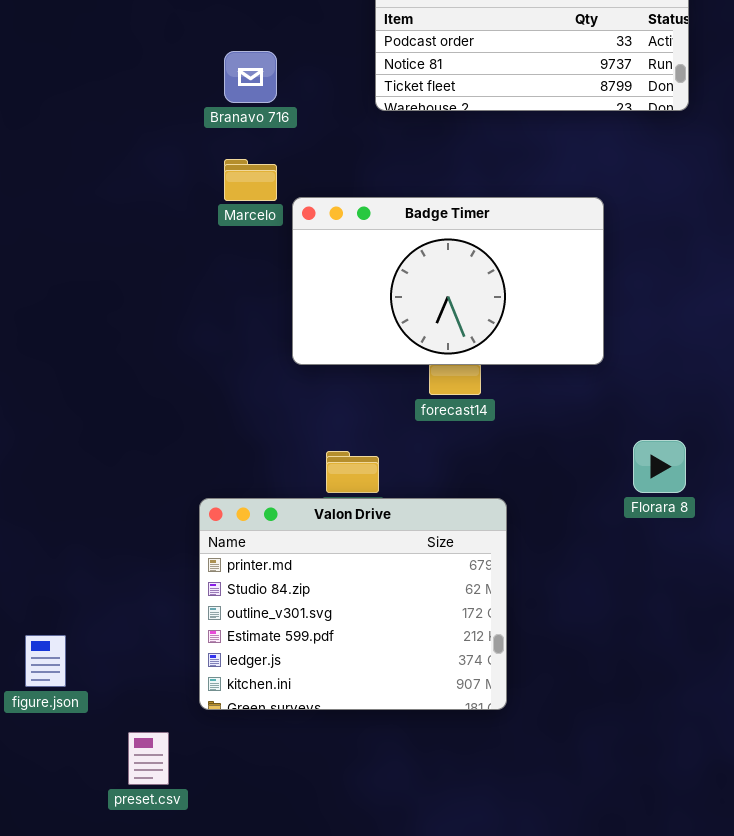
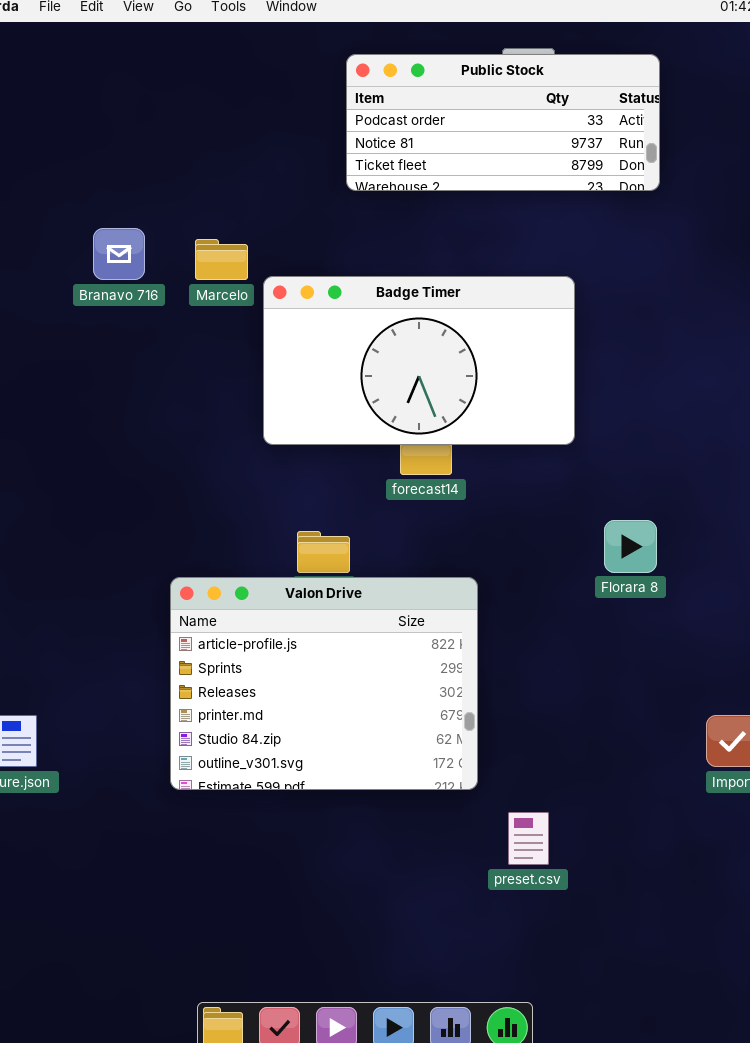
Branavo 716: [224,51,277,103] -> [93,228,145,280], moved
Valon Drive: [199,498,507,710] -> [170,577,478,790], scrolled up 3 rows
preset.csv: [128,732,169,785] -> [508,812,549,865], moved

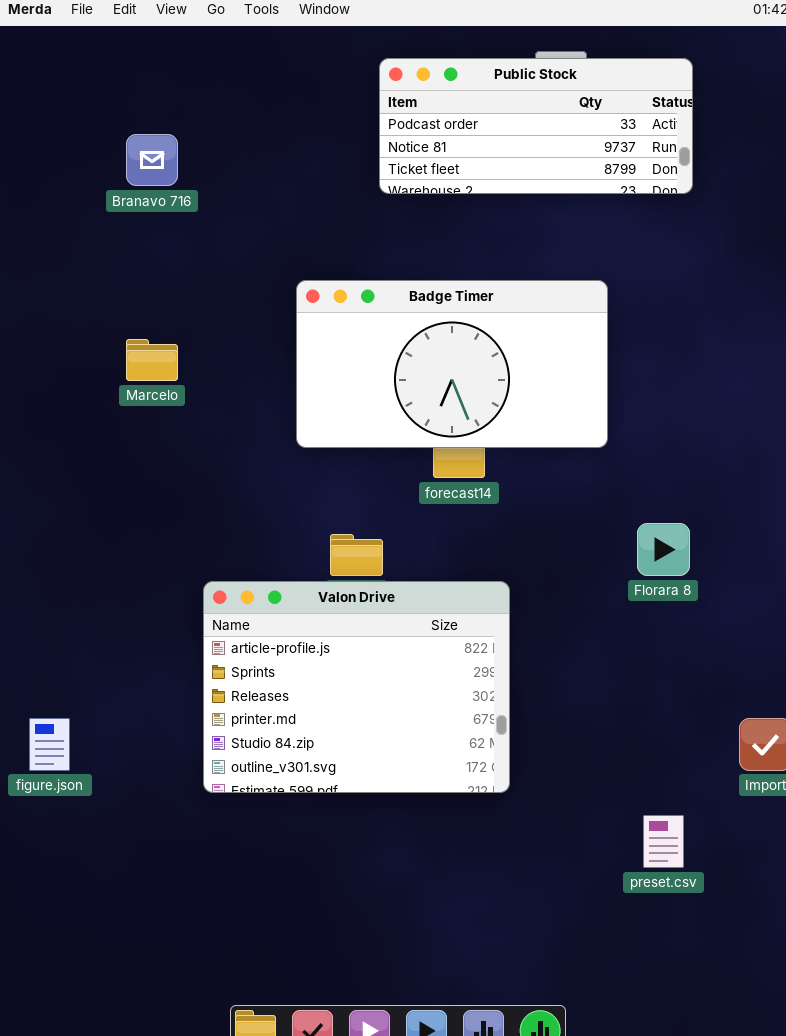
Branavo 716: [93,228,145,280] -> [126,134,178,186], moved
Marcelo: [195,239,248,280] -> [126,339,178,381], moved
preset.csv: [508,812,549,865] -> [643,815,684,868], moved

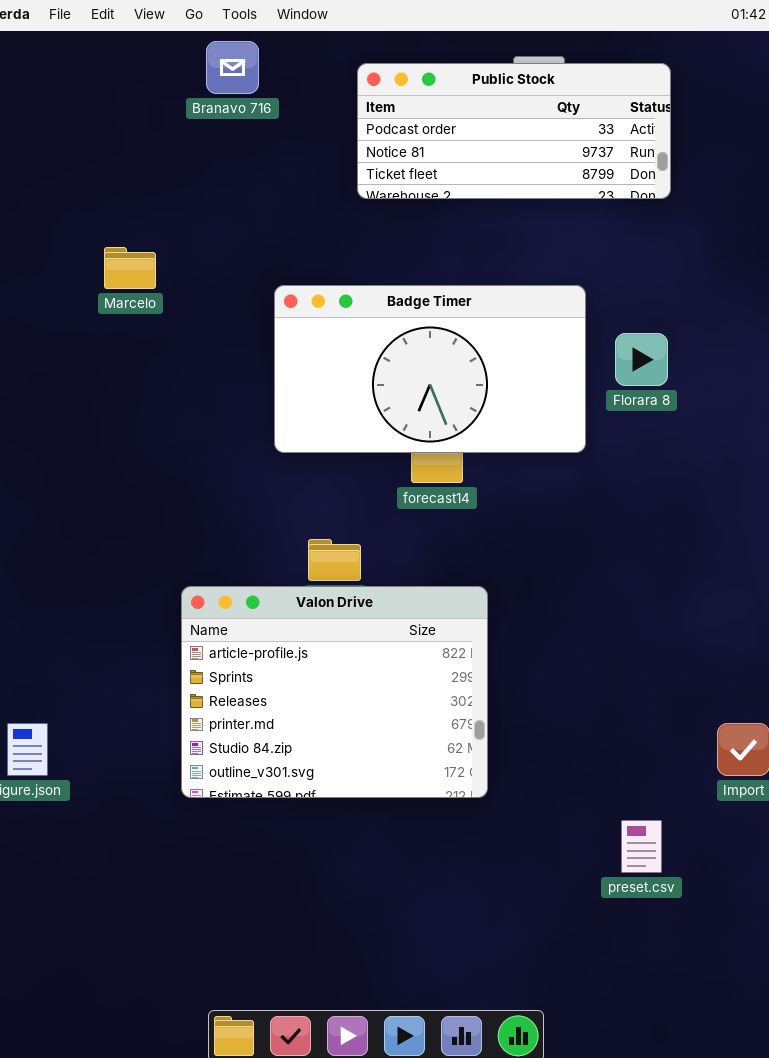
Branavo 716: [126,134,178,186] -> [206,41,259,94], moved
Marcelo: [126,339,178,381] -> [104,247,156,289], moved
Florara 8: [637,523,690,576] -> [615,333,668,386], moved

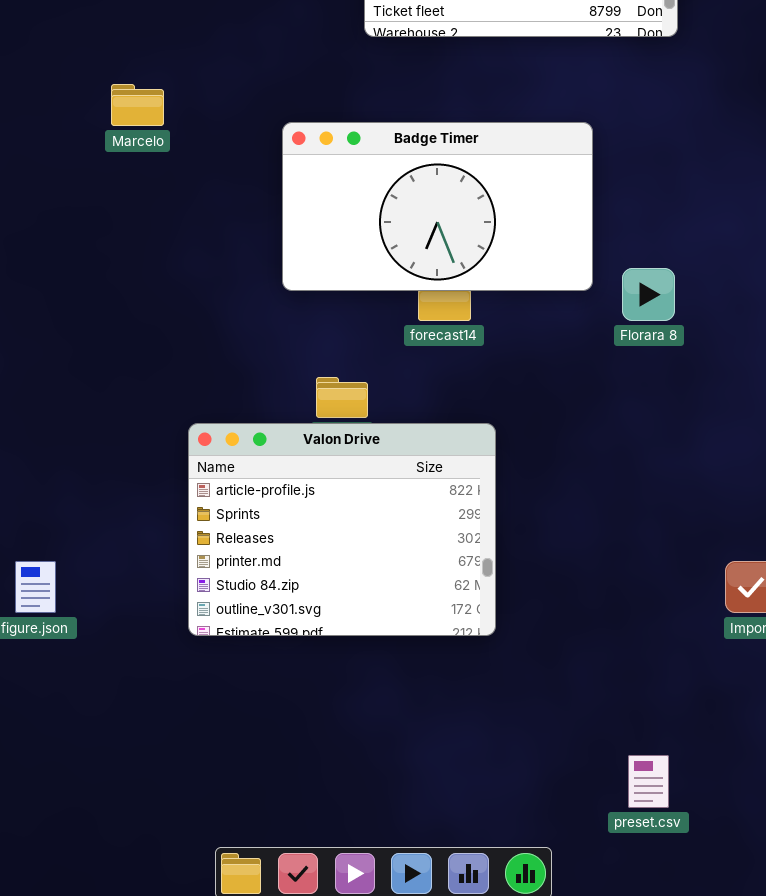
Florara 8: [615,333,668,386] -> [622,268,675,321], moved
preset.csv: [621,820,662,873] -> [628,755,669,808], moved

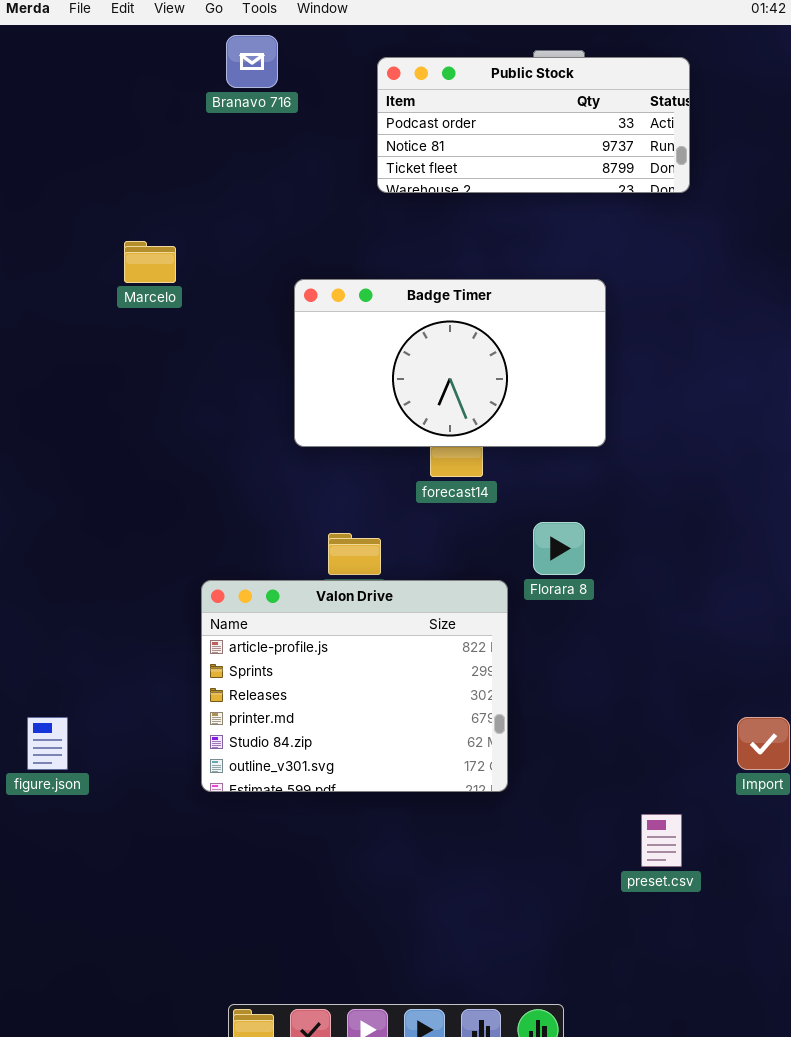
Florara 8: [622,268,675,321] -> [533,522,585,575], moved
preset.csv: [628,755,669,808] -> [641,814,682,867], moved

